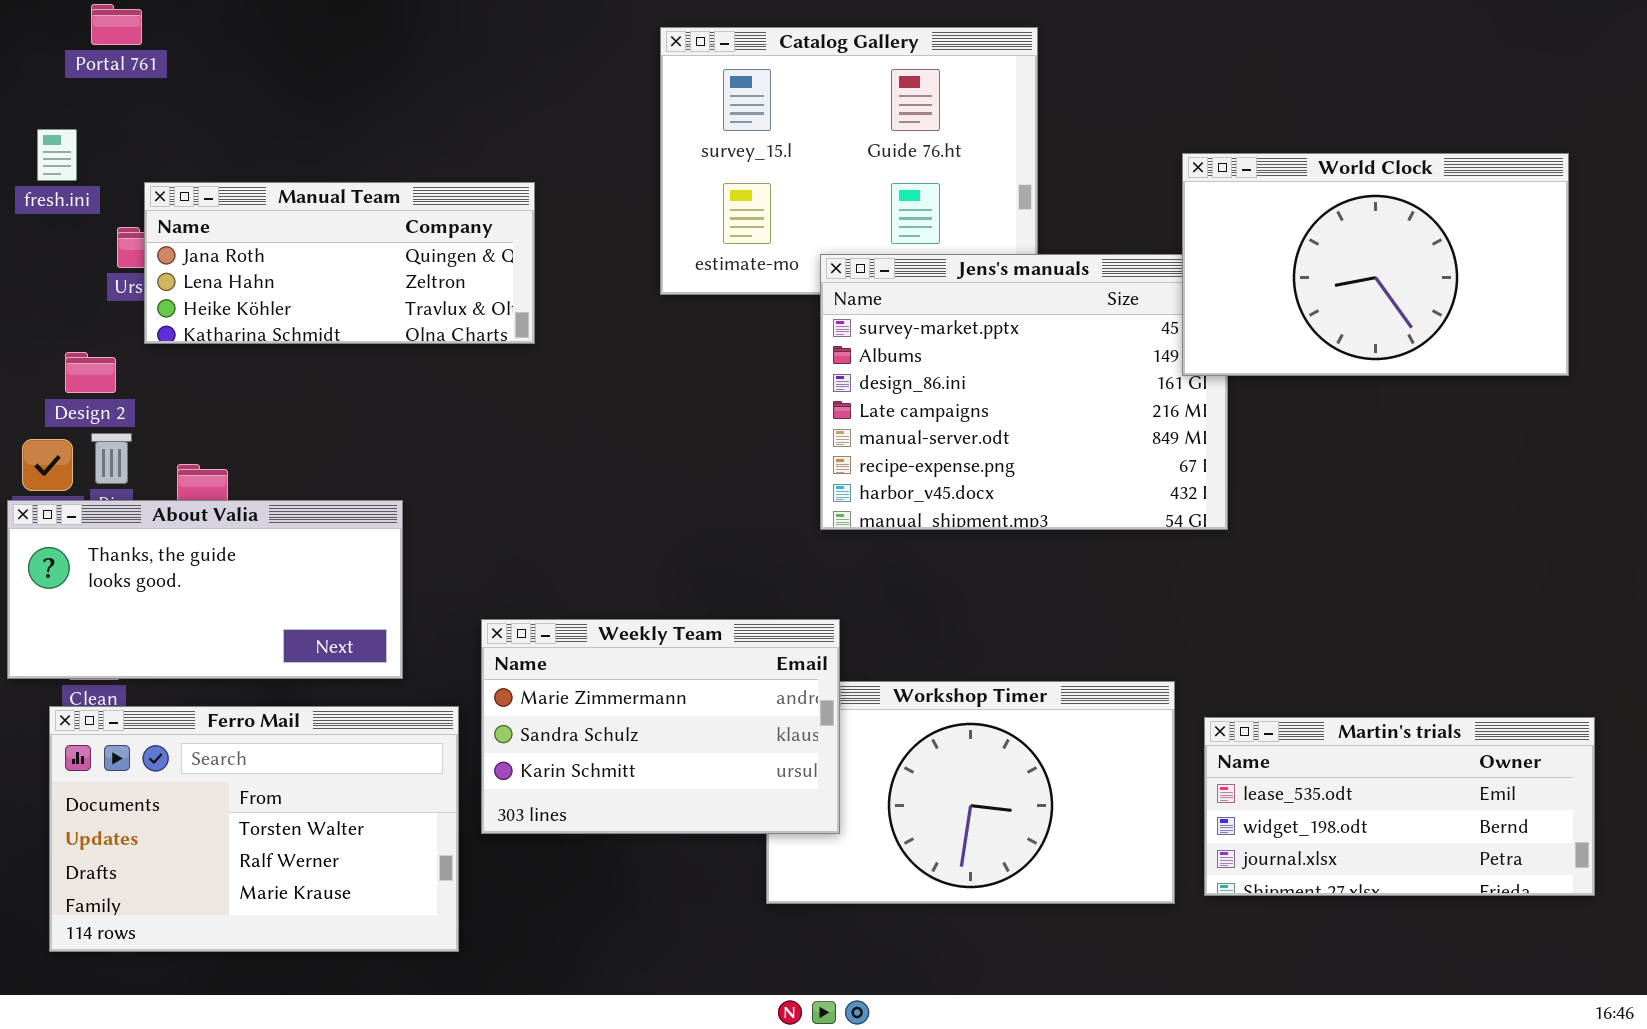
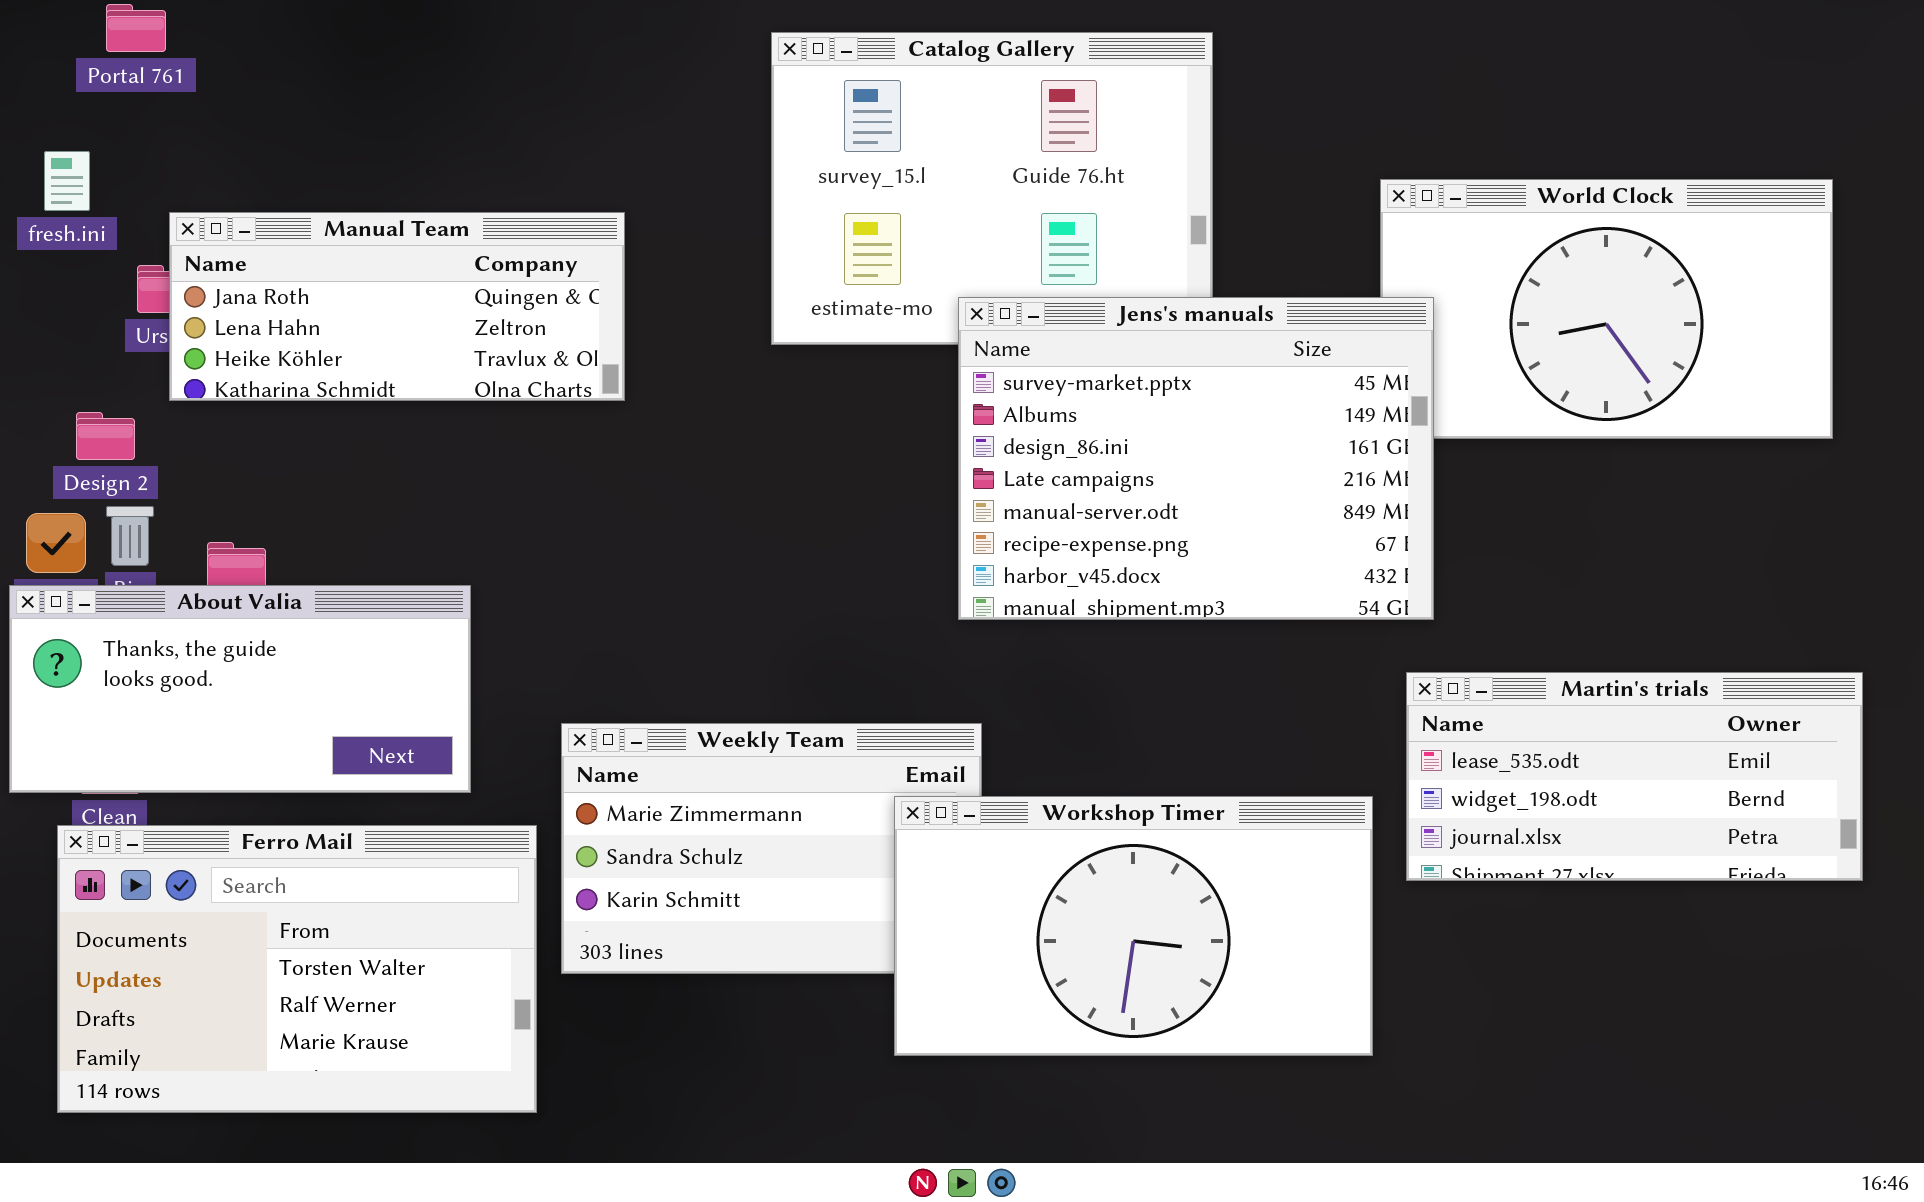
Jens's manuals: [820,254,1228,530] -> [958,297,1434,620], raised
Workshop Timer: [766,681,1175,904] -> [894,796,1373,1056], raised
Martin's trials: [1204,717,1595,896] -> [1406,672,1863,881], moved

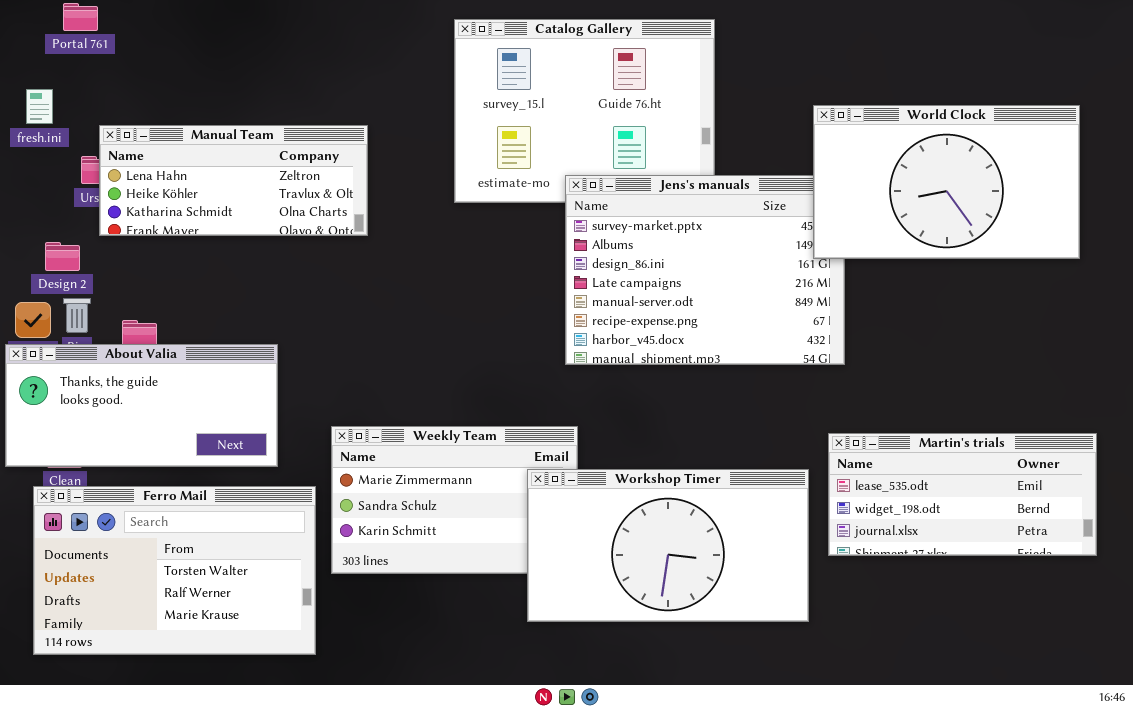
World Clock: [1380,179,1833,439] -> [813,105,1080,259], raised
Manual Team: [169,212,625,401] -> [99,125,368,236], scrolled down 1 row
Martin's trials: [1406,672,1863,881] -> [828,433,1097,556], moved

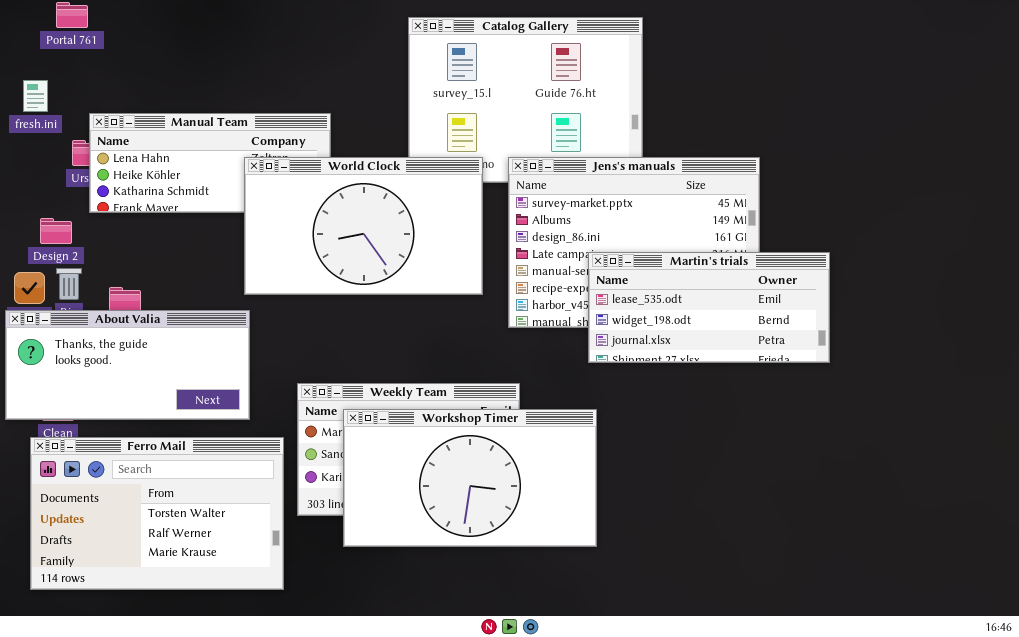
World Clock: [813,105,1080,259] -> [244,157,483,295], moved
Martin's trials: [828,433,1097,556] -> [588,252,830,363], moved
Workshop Timer: [527,469,809,622] -> [343,409,597,547], moved

